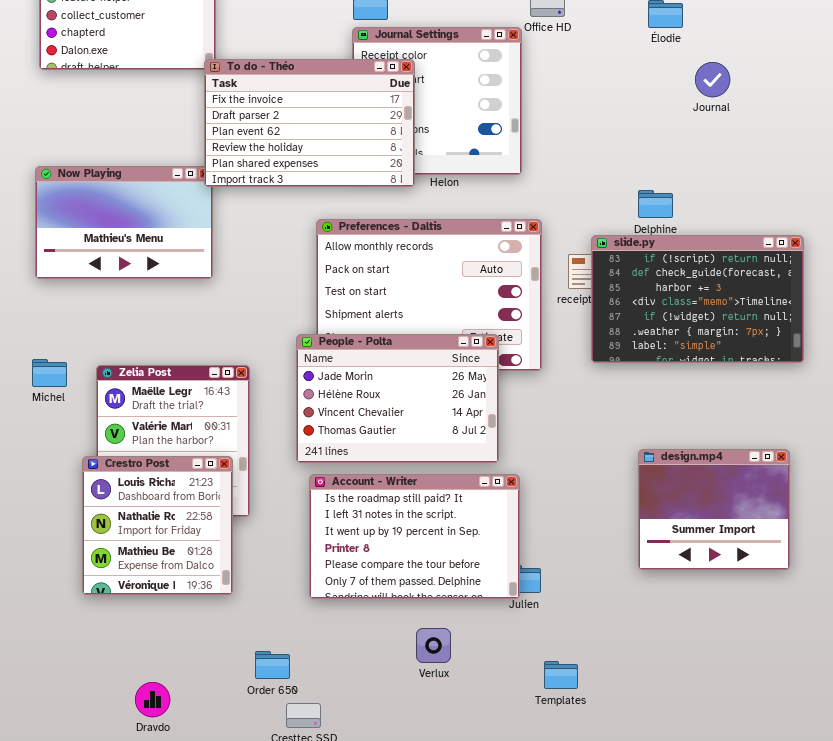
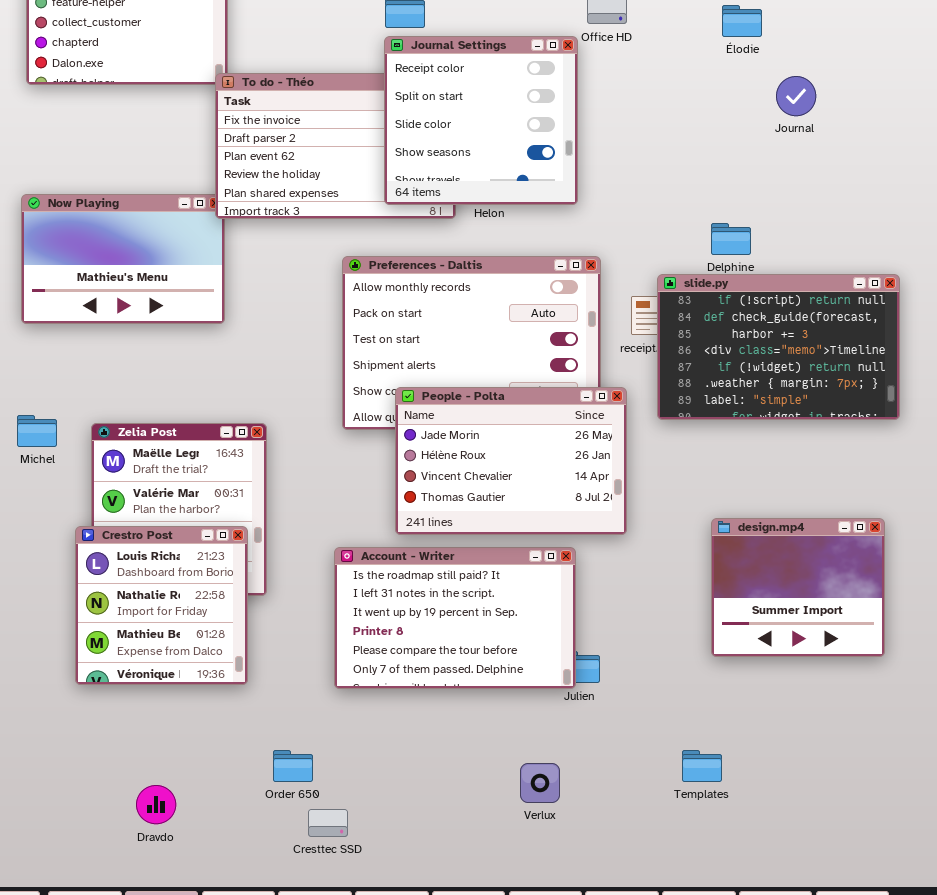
Journal Settings: [352,27,522,175] -> [384,36,578,205], raised
People - Polta: [296,334,499,463] -> [395,387,627,535], moved
Verlux: [416,628,451,663] -> [520,763,560,803], moved
Templates: [544,661,578,689] -> [682,750,722,782], moved

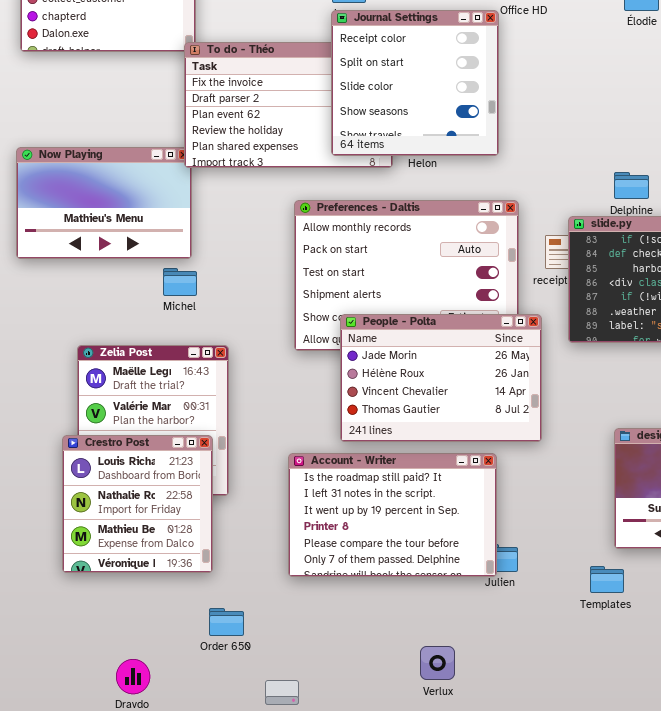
Michel: [17,415,57,447] -> [163,268,197,296], moved
Order 650: [273,750,313,782] -> [209,608,244,636], moved
Templates: [682,750,722,782] -> [590,566,624,593], moved
Verlux: [520,763,560,803] -> [420,646,455,680], moved

